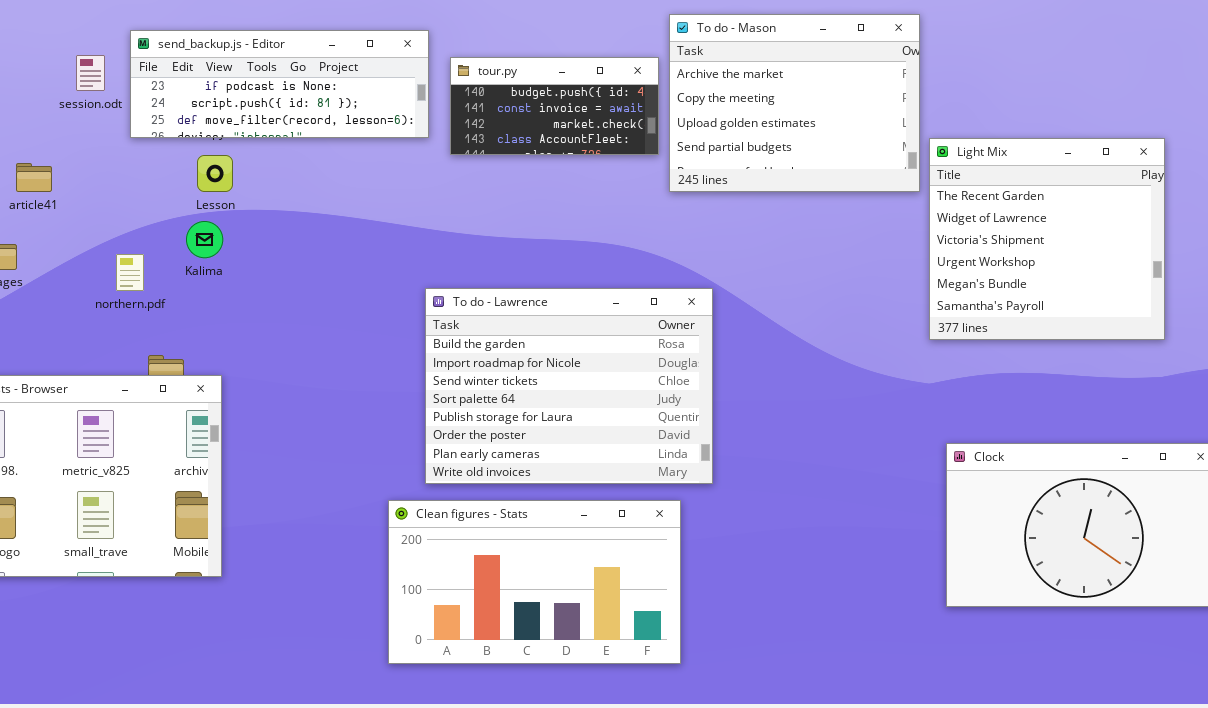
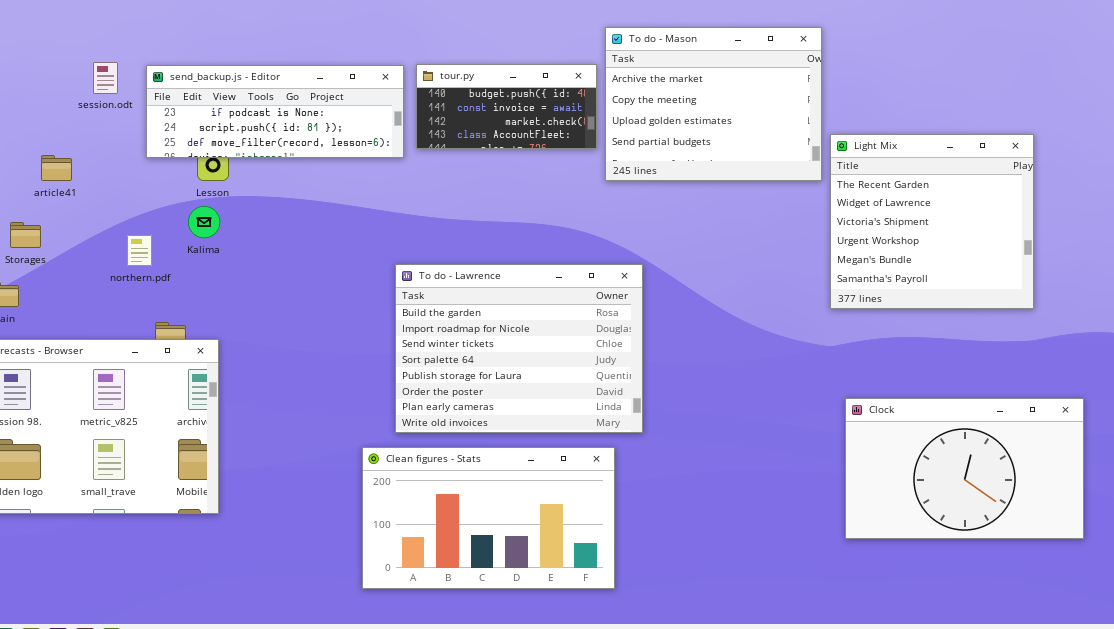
send_backup.js - Editor: [130,30,429,138] -> [146,65,404,158], moved

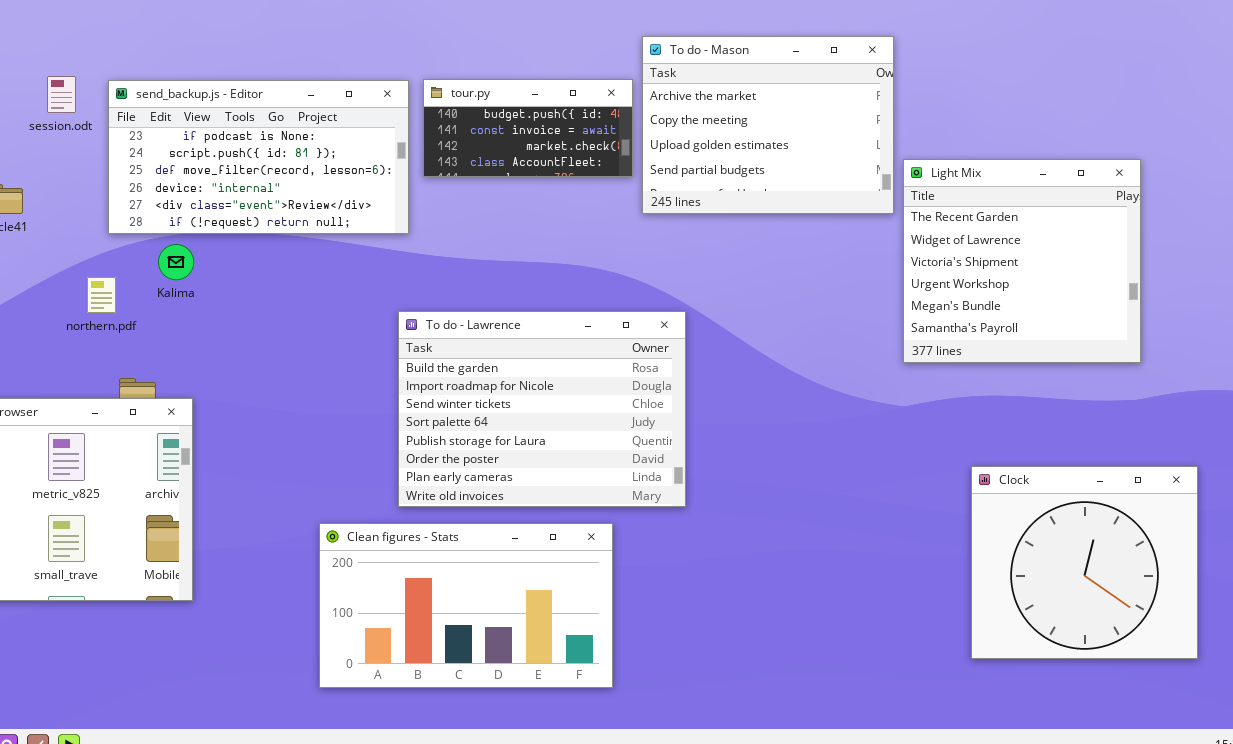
send_backup.js - Editor: [146,65,404,158] -> [108,80,409,234], resized
Clock: [845,398,1084,539] -> [971,466,1198,659], resized
Clean figures - Stats: [362,447,615,589] -> [319,523,613,688], moved

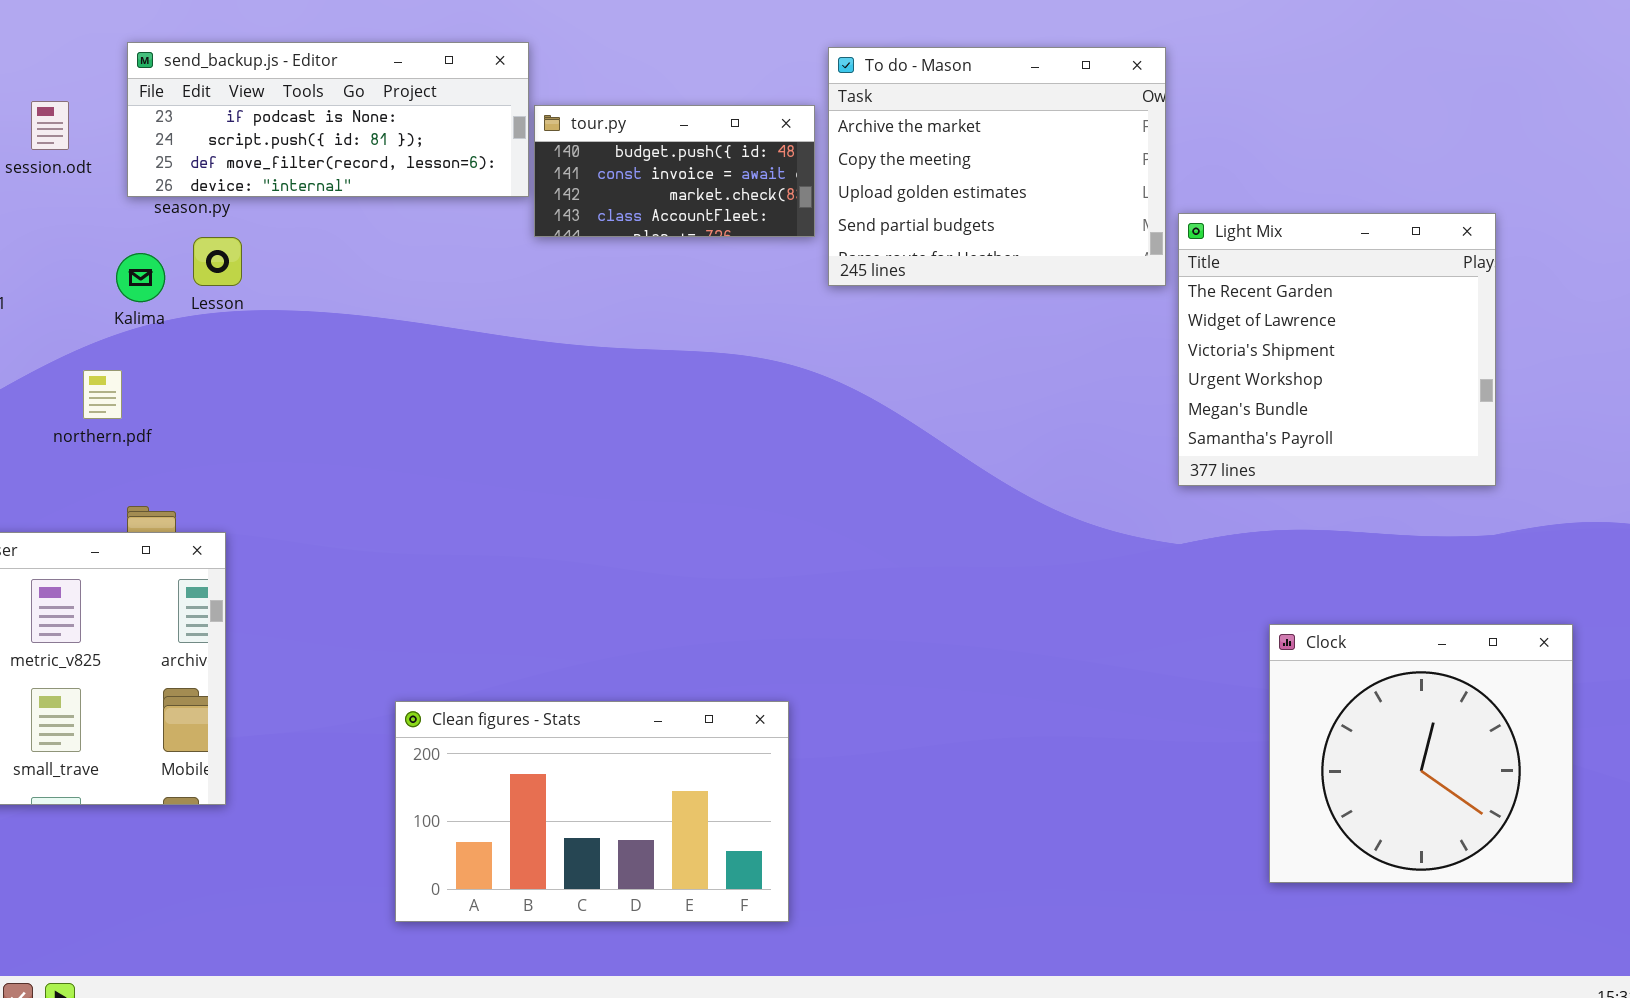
send_backup.js - Editor: [108,80,409,234] -> [127,42,529,197], moved, resized
Kalima: [158,244,194,280] -> [116,253,165,302], moved
To do - Lawrence: [398,311,686,507] -> none, closed

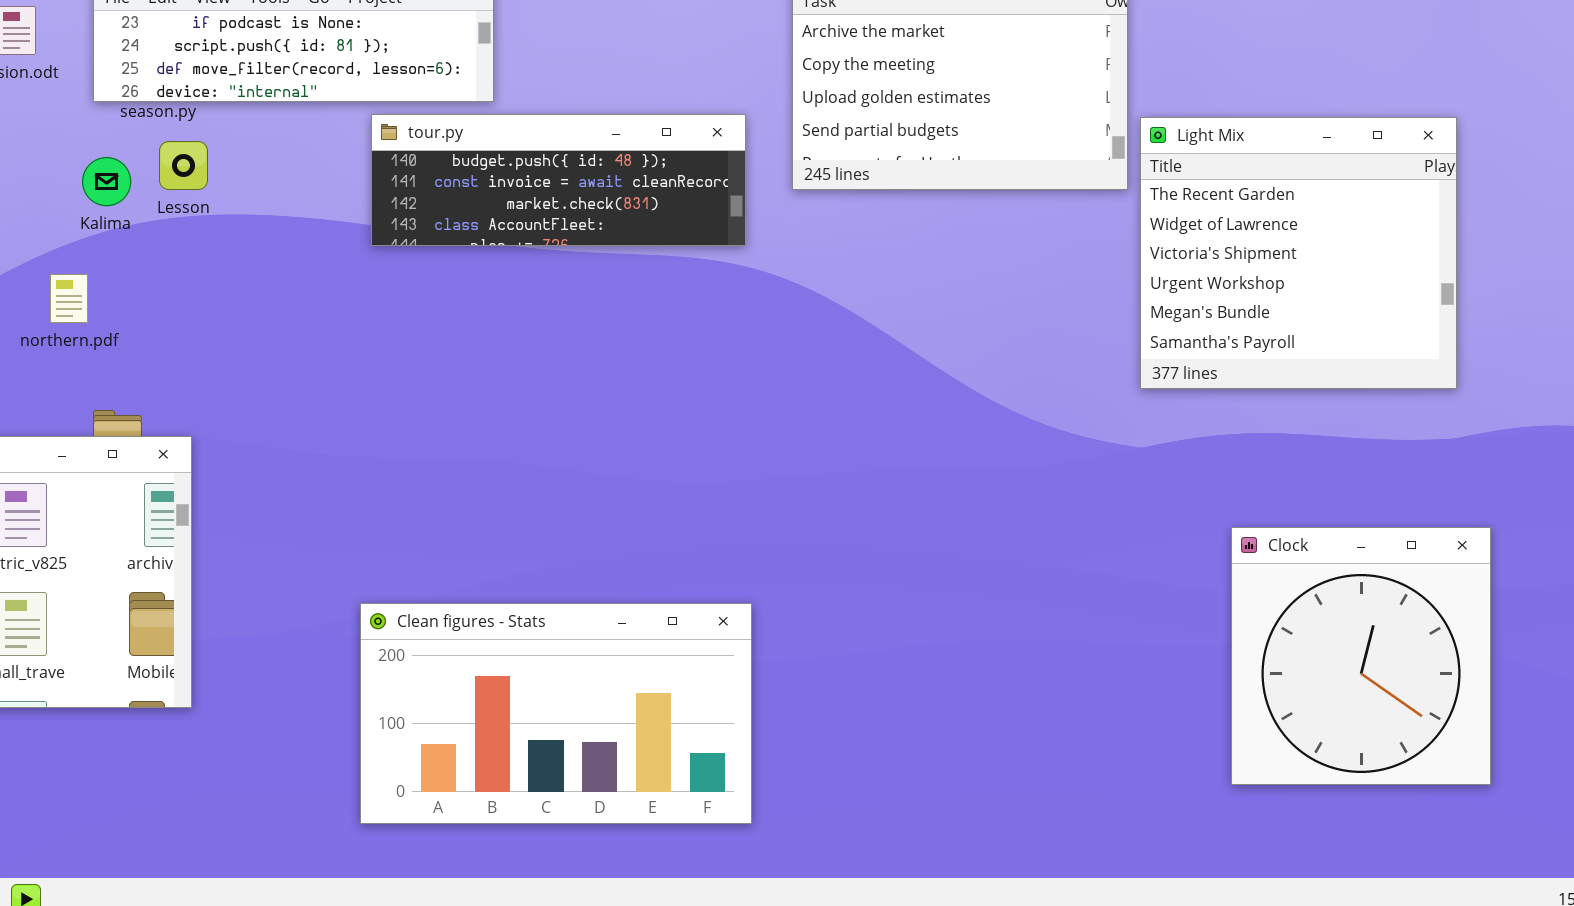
tour.py: [534,105,815,237] -> [371,114,746,246], moved, resized
Clock: [1269,624,1573,883] -> [1231,527,1491,785], resized

